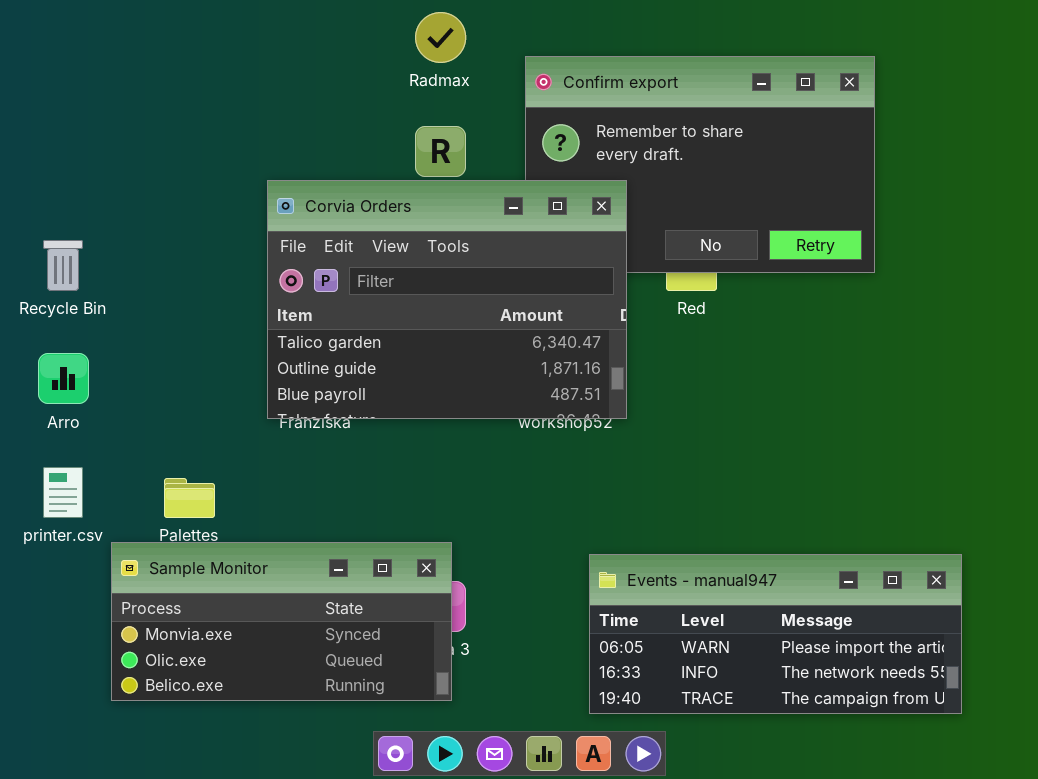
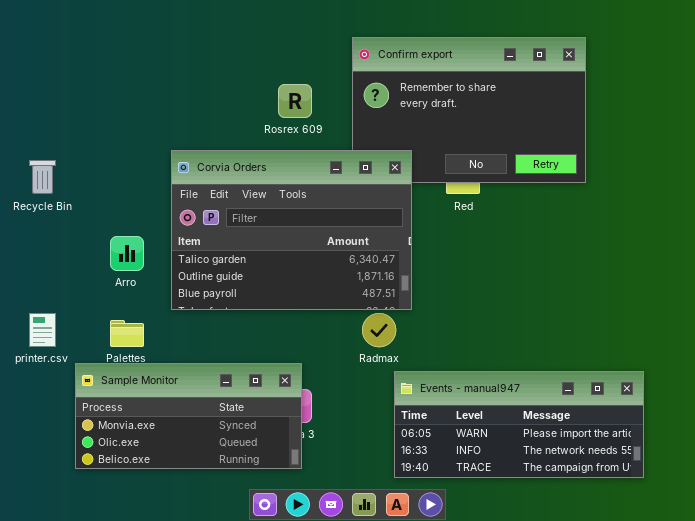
Radmax: [415,12,466,63] -> [362,313,396,347], moved
Corvia Orders: [267,180,627,419] -> [171,150,412,310], moved
Arro: [38,353,89,404] -> [110,236,144,271], moved

